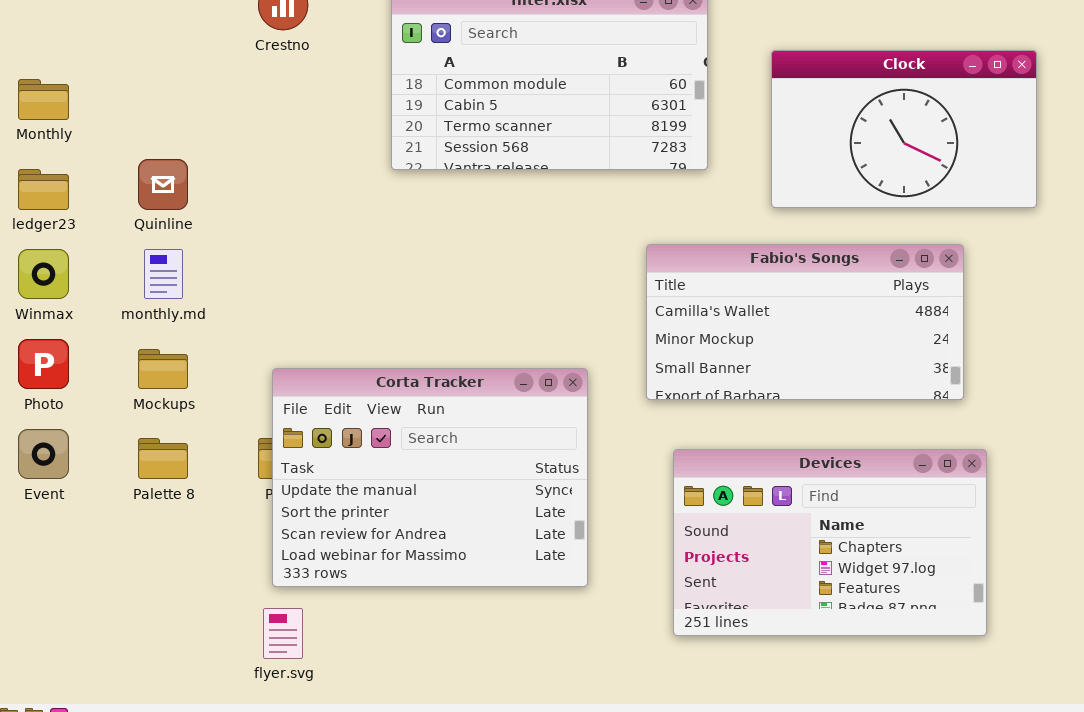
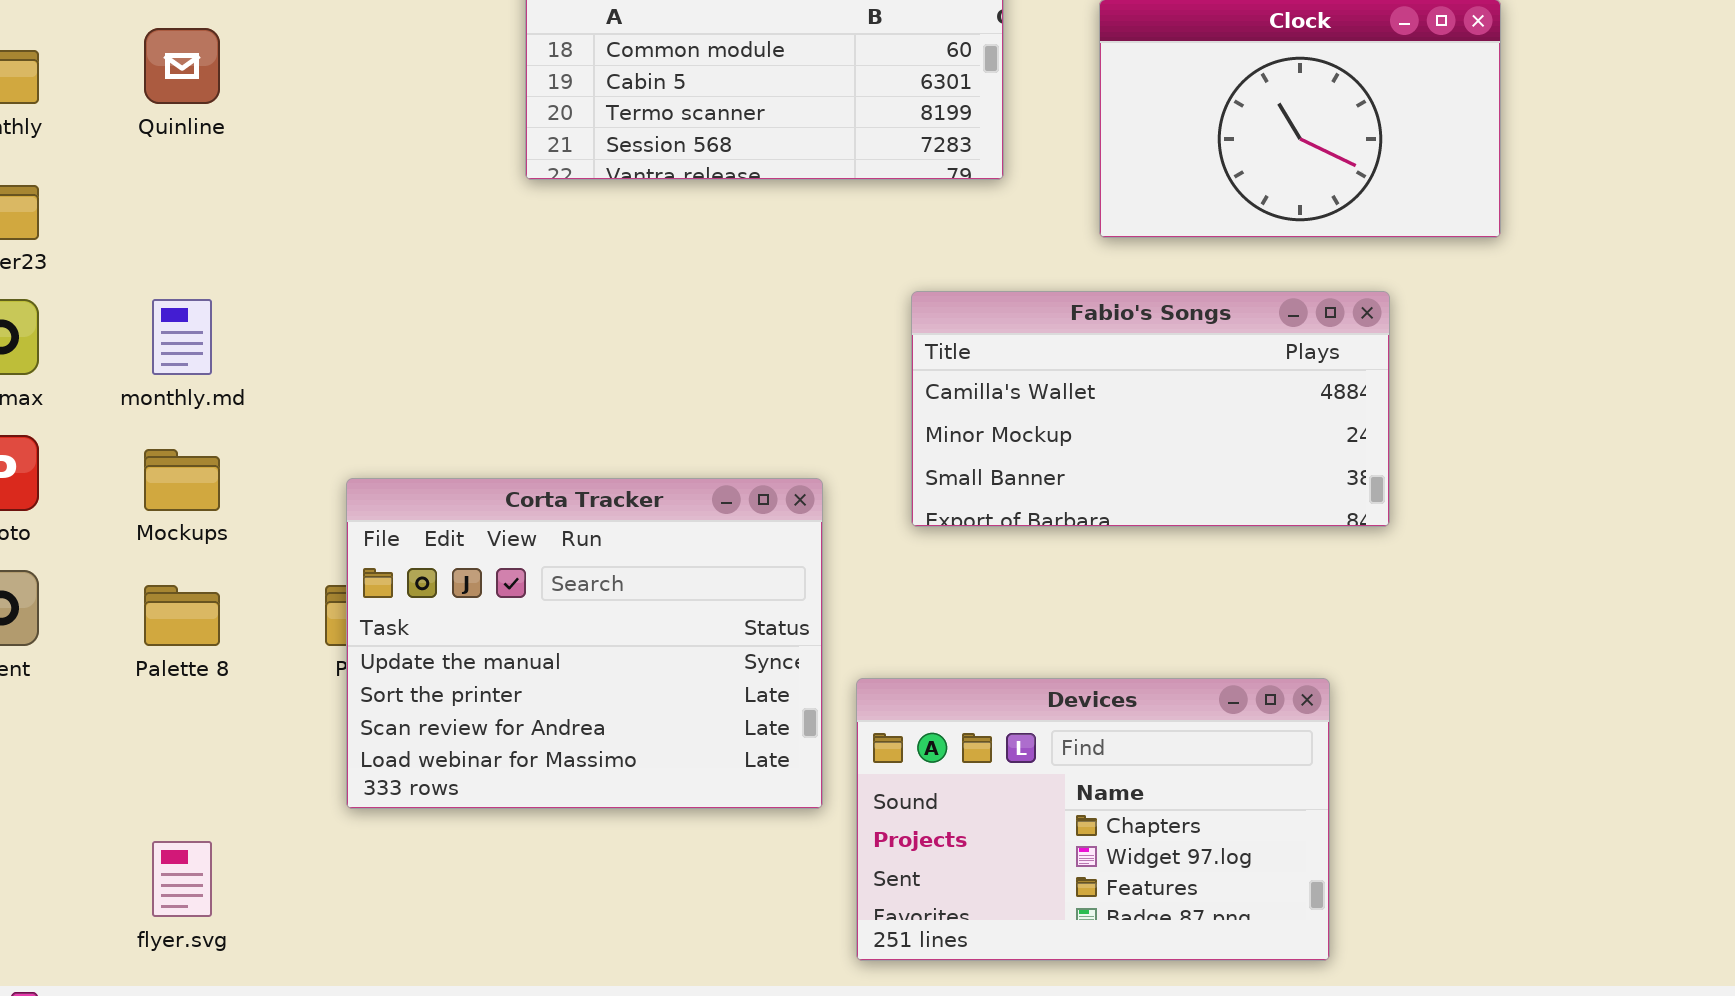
Quinline: [138,159,188,210] -> [144,28,220,104], moved
Devices: [673,449,987,636] -> [856,678,1330,961], moved
flyer.svg: [263,608,303,659] -> [152,841,212,917], moved

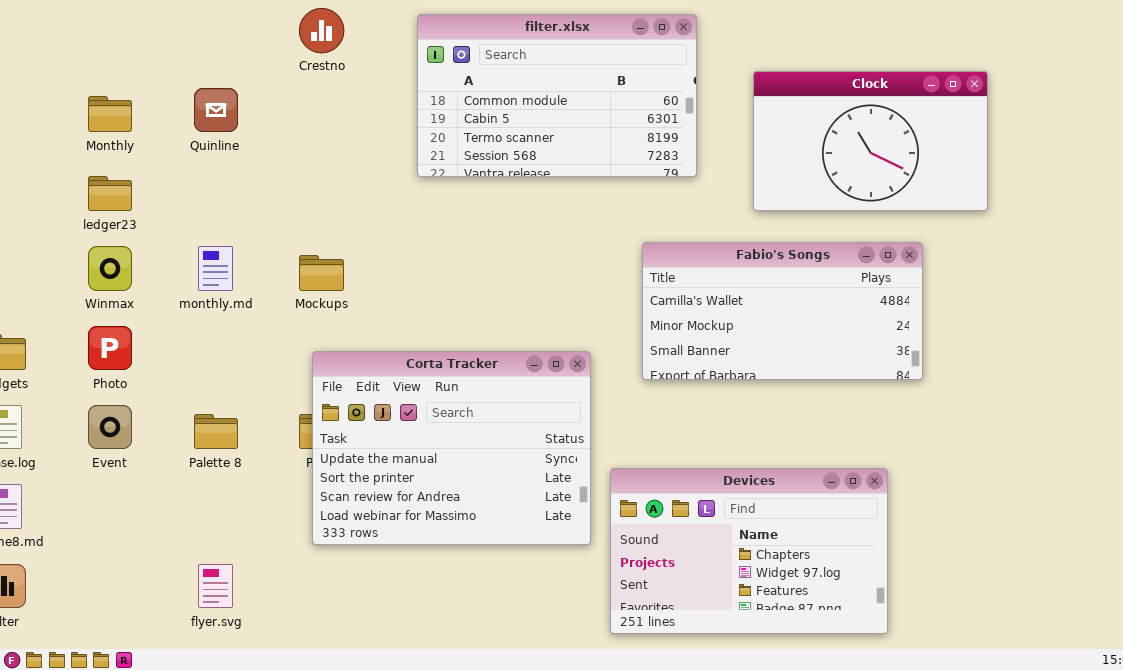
Mockups: [144,449,220,511] -> [299,255,344,291], moved

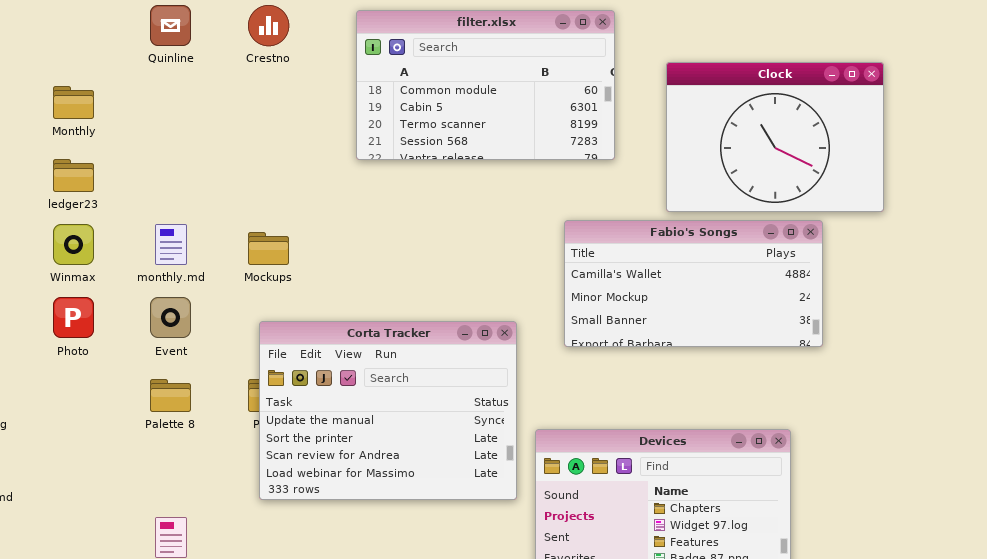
Clock: [753,71,988,211] -> [666,62,884,212], resized
Quinline: [194,88,238,132] -> [150,5,191,46], moved
Event: [88,405,132,449] -> [150,297,191,338], moved

